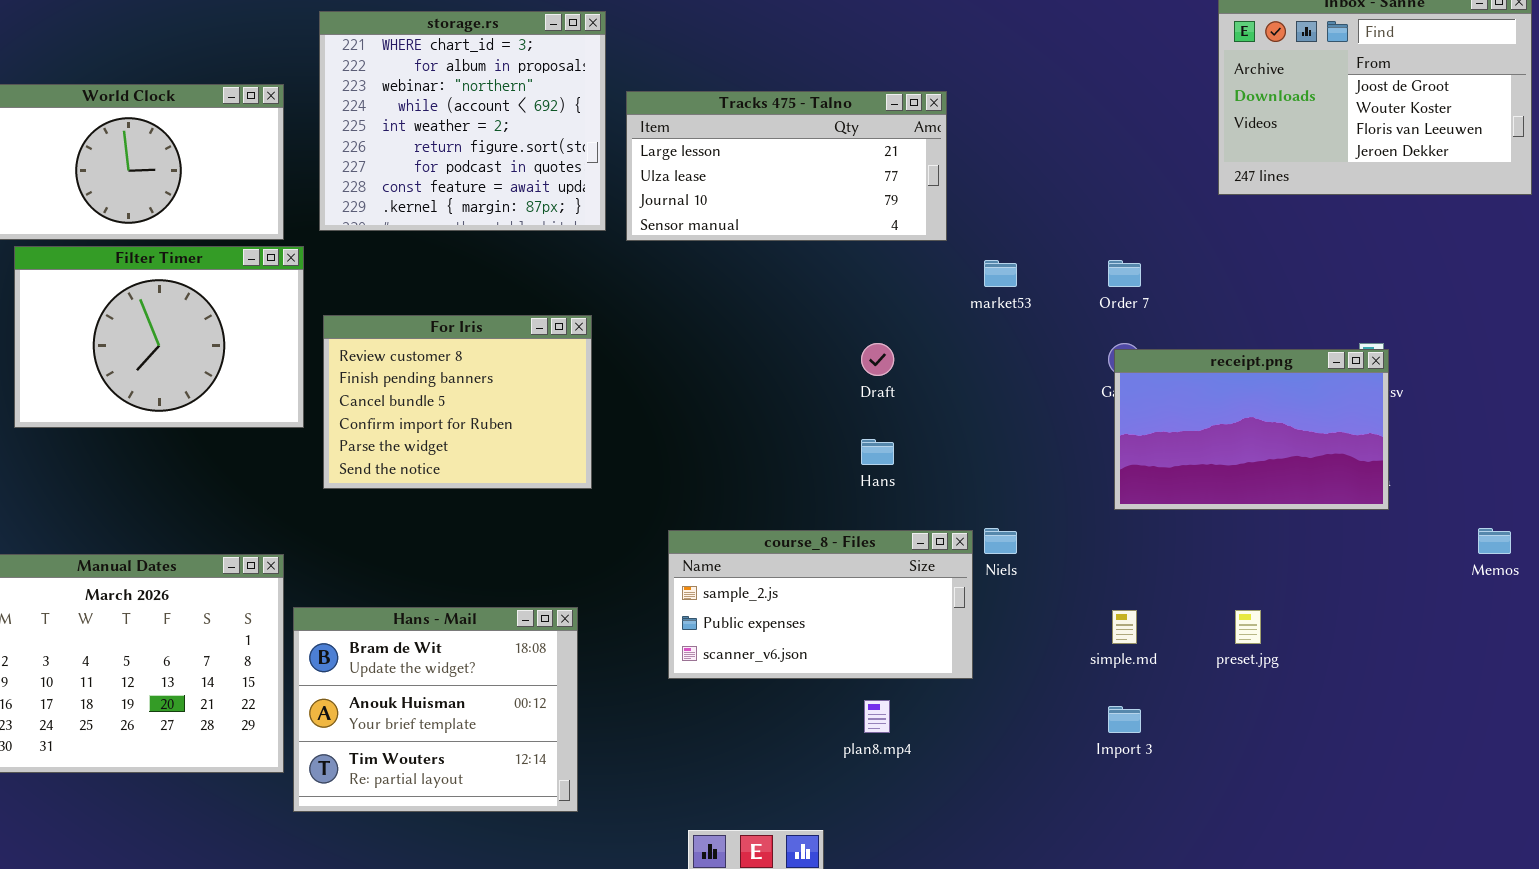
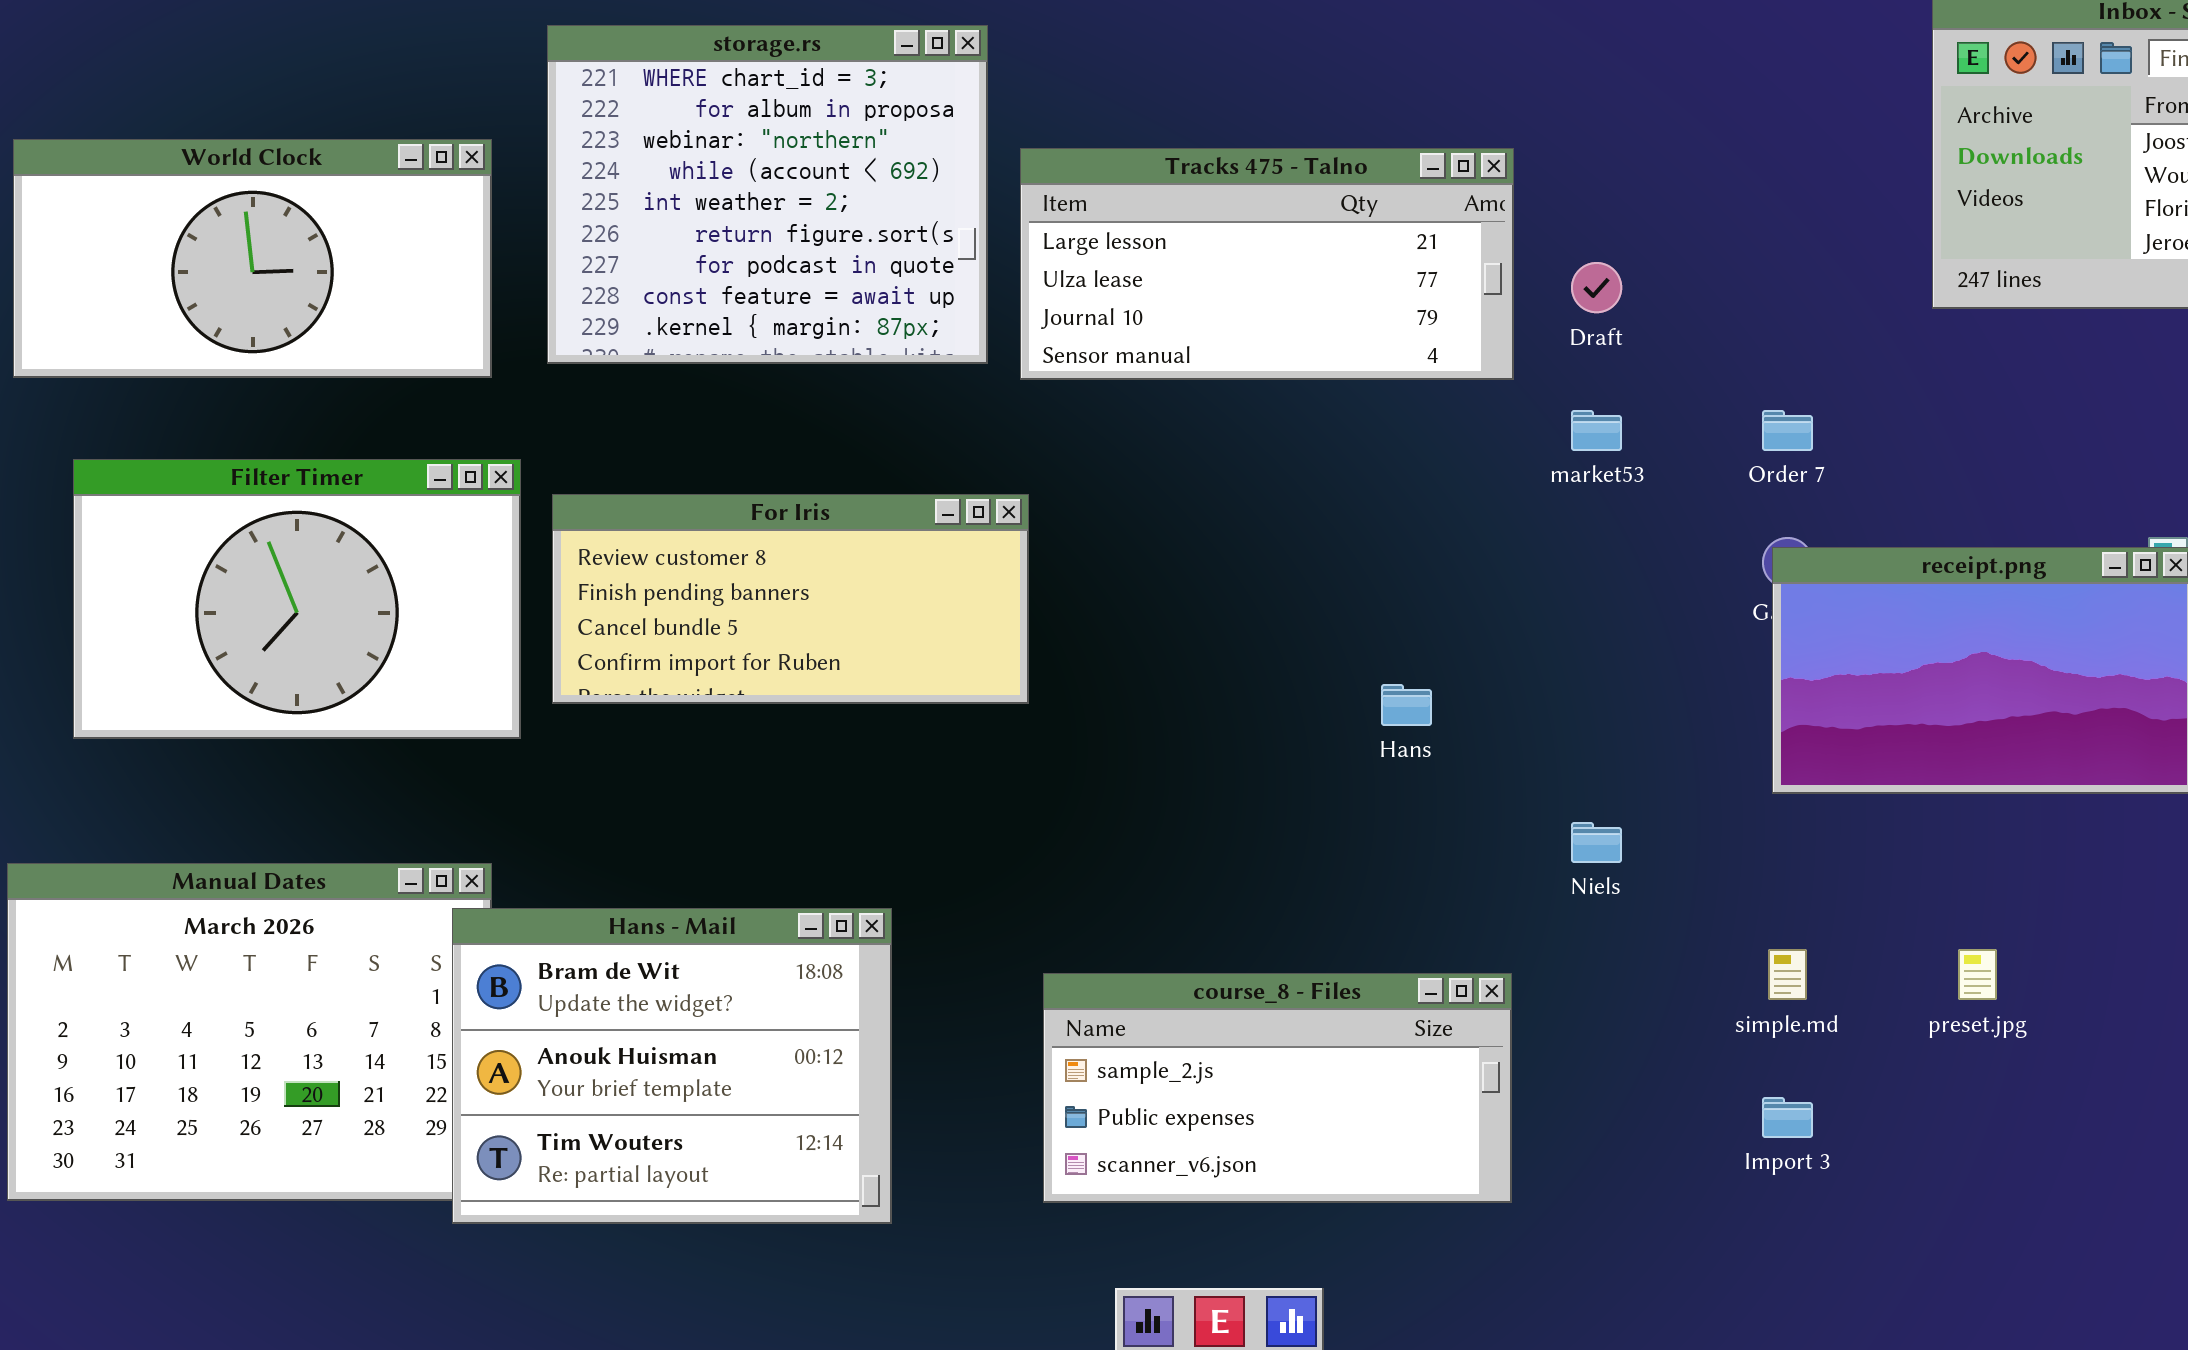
Filter Timer: [14,246,304,428] -> [73,459,521,739], moved
For Iris: [323,315,592,489] -> [552,494,1029,704], resized
Draft: [861,343,894,376] -> [1571,262,1622,313], moved
course_8 - Files: [668,530,973,679] -> [1043,973,1512,1203], moved
Hans - Mail: [293,607,578,812] -> [452,908,892,1224], moved

